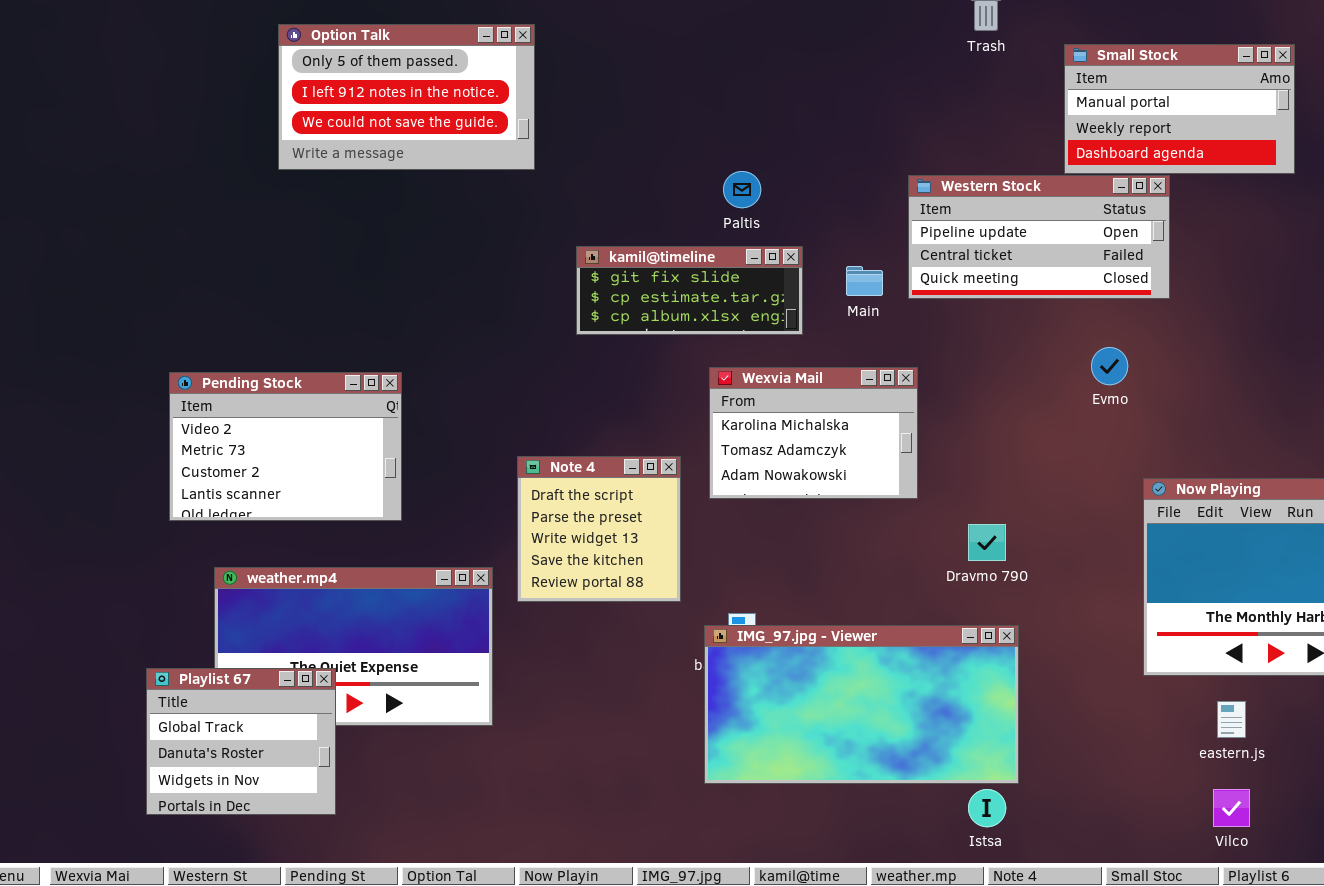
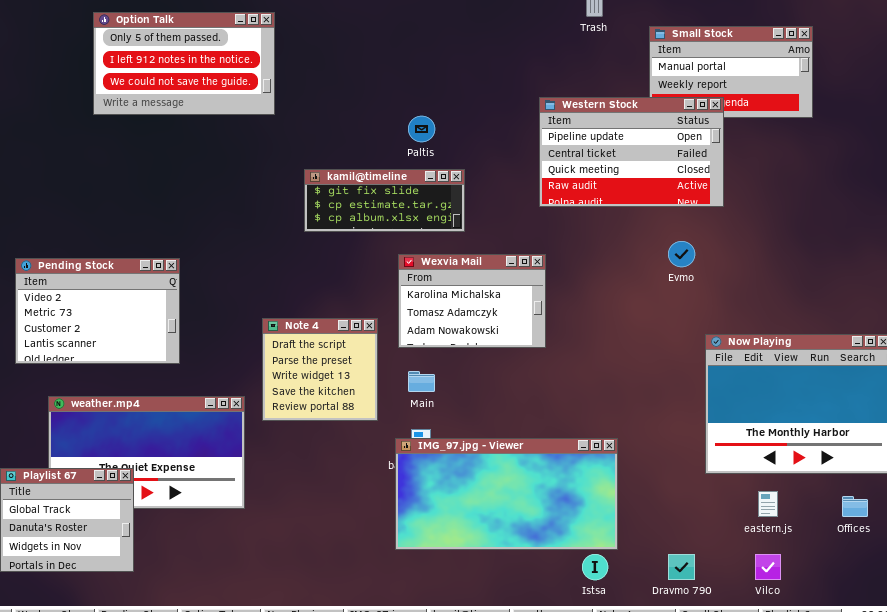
Western Stock: [908,175,1170,299] -> [539,97,724,207], resized
Main: [846,266,883,296] -> [408,371,435,392], moved
Dravmo 790: [968,524,1006,561] -> [668,554,695,580], moved

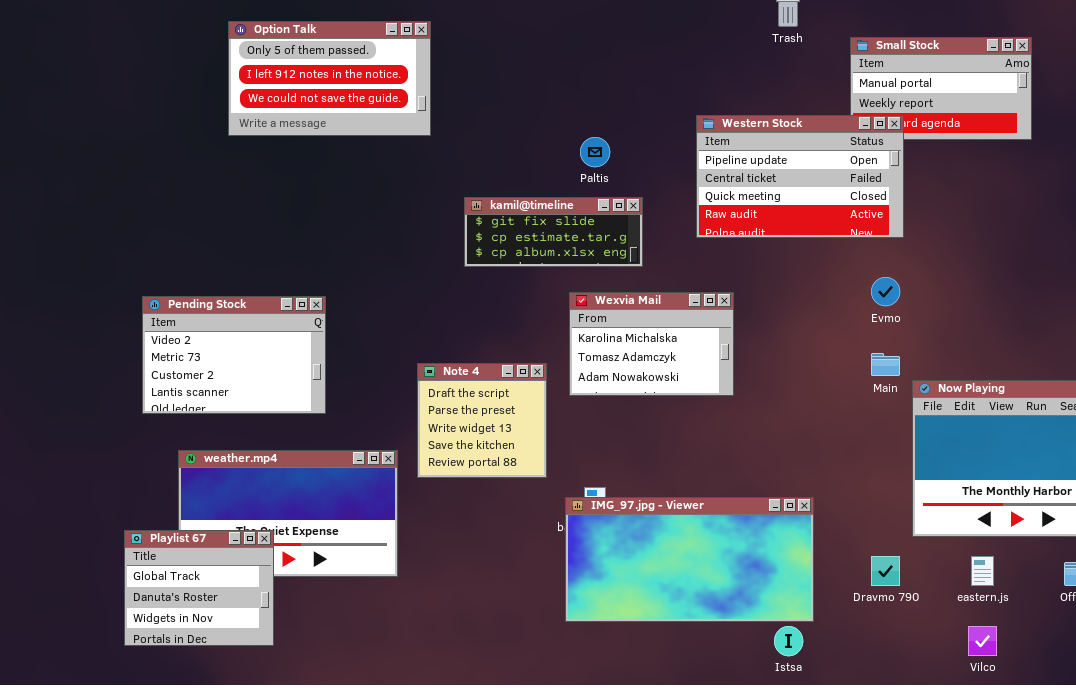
Western Stock: [539,97,724,207] -> [696,115,904,238], moved
Main: [408,371,435,392] -> [871,353,900,376], moved
Dravmo 790: [668,554,695,580] -> [871,556,900,586], moved

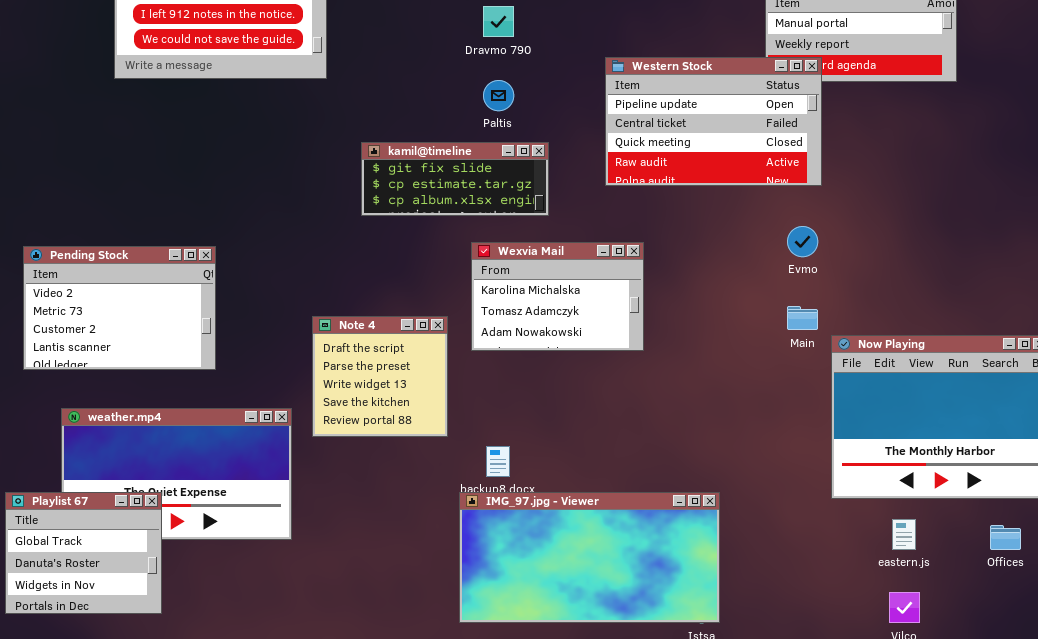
IMG_97.jpg - Viewer: [565,497,814,622] -> [459,492,720,623], moved
Dravmo 790: [871,556,900,586] -> [483,6,514,37], moved

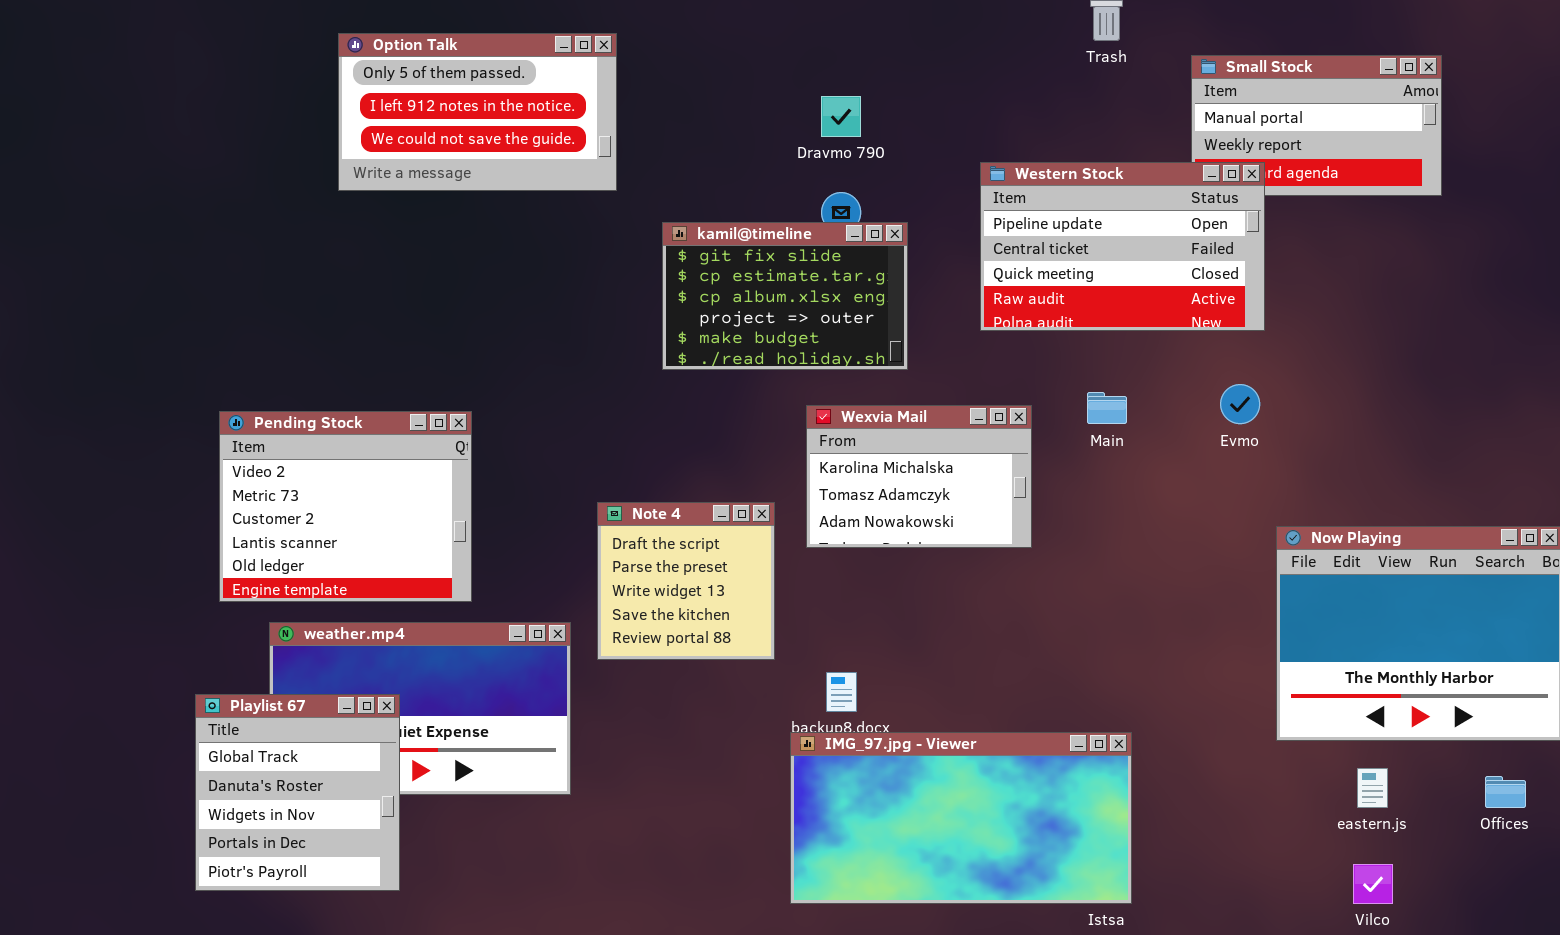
kamil@timeline: [361,142,549,216] -> [662,222,908,370], resized
Pending Stock: [23,246,216,370] -> [219,411,472,602], resized
Main: [787,306,818,330] -> [1087,392,1127,424], moved
Playlist 67: [5,492,162,614] -> [195,694,400,891], resized

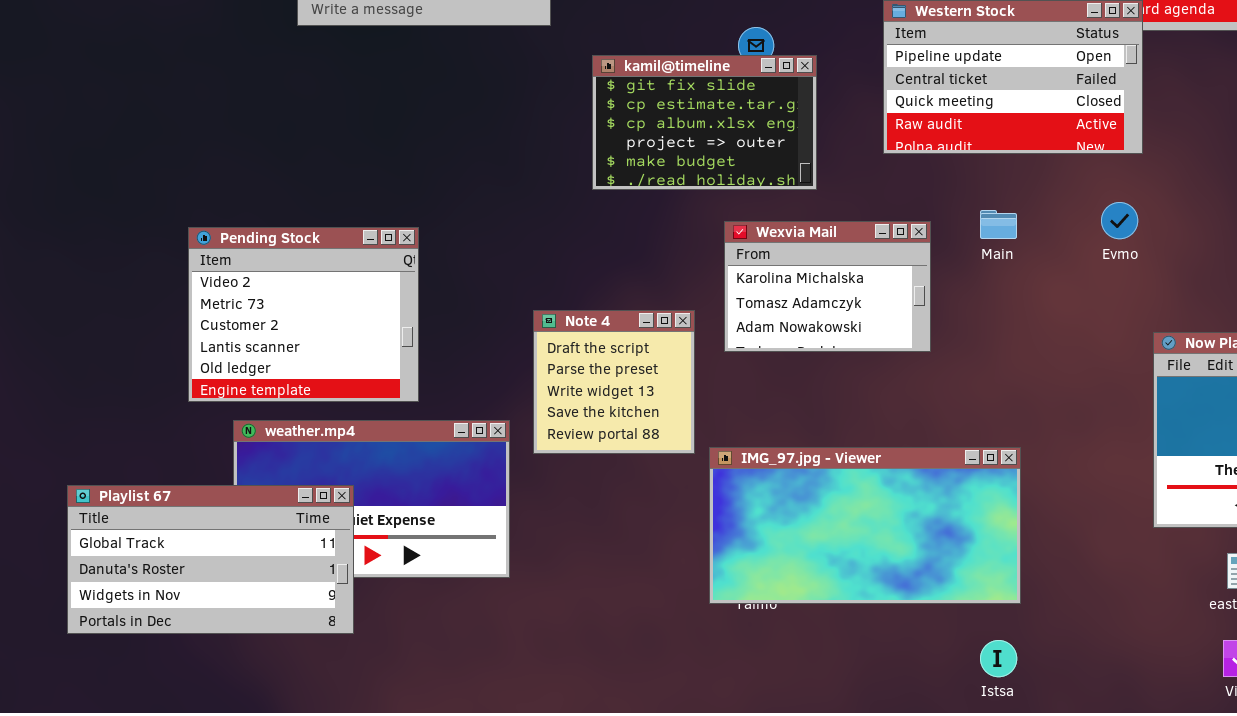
Playlist 67: [195,694,400,891] -> [67,485,354,634], resized
IMG_97.jpg - Viewer: [790,732,1132,904] -> [709,447,1021,604], moved

